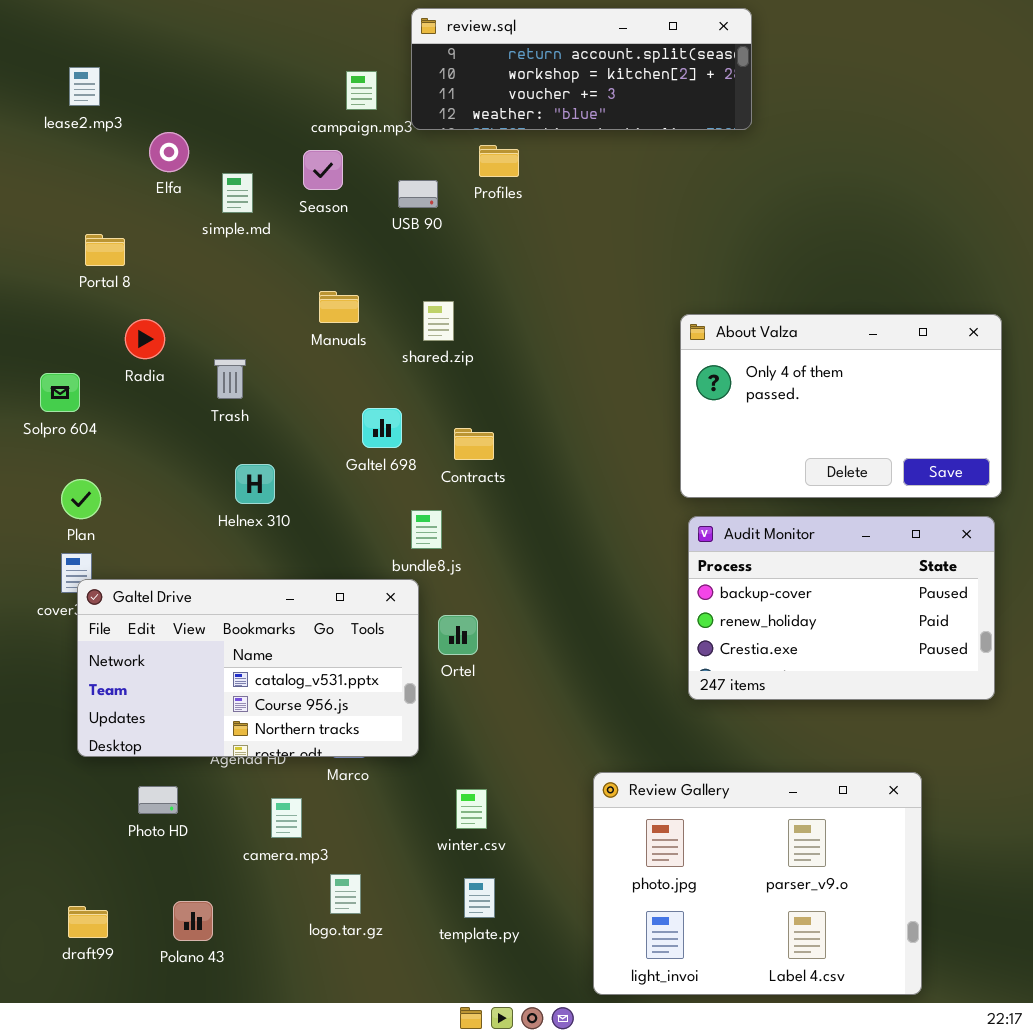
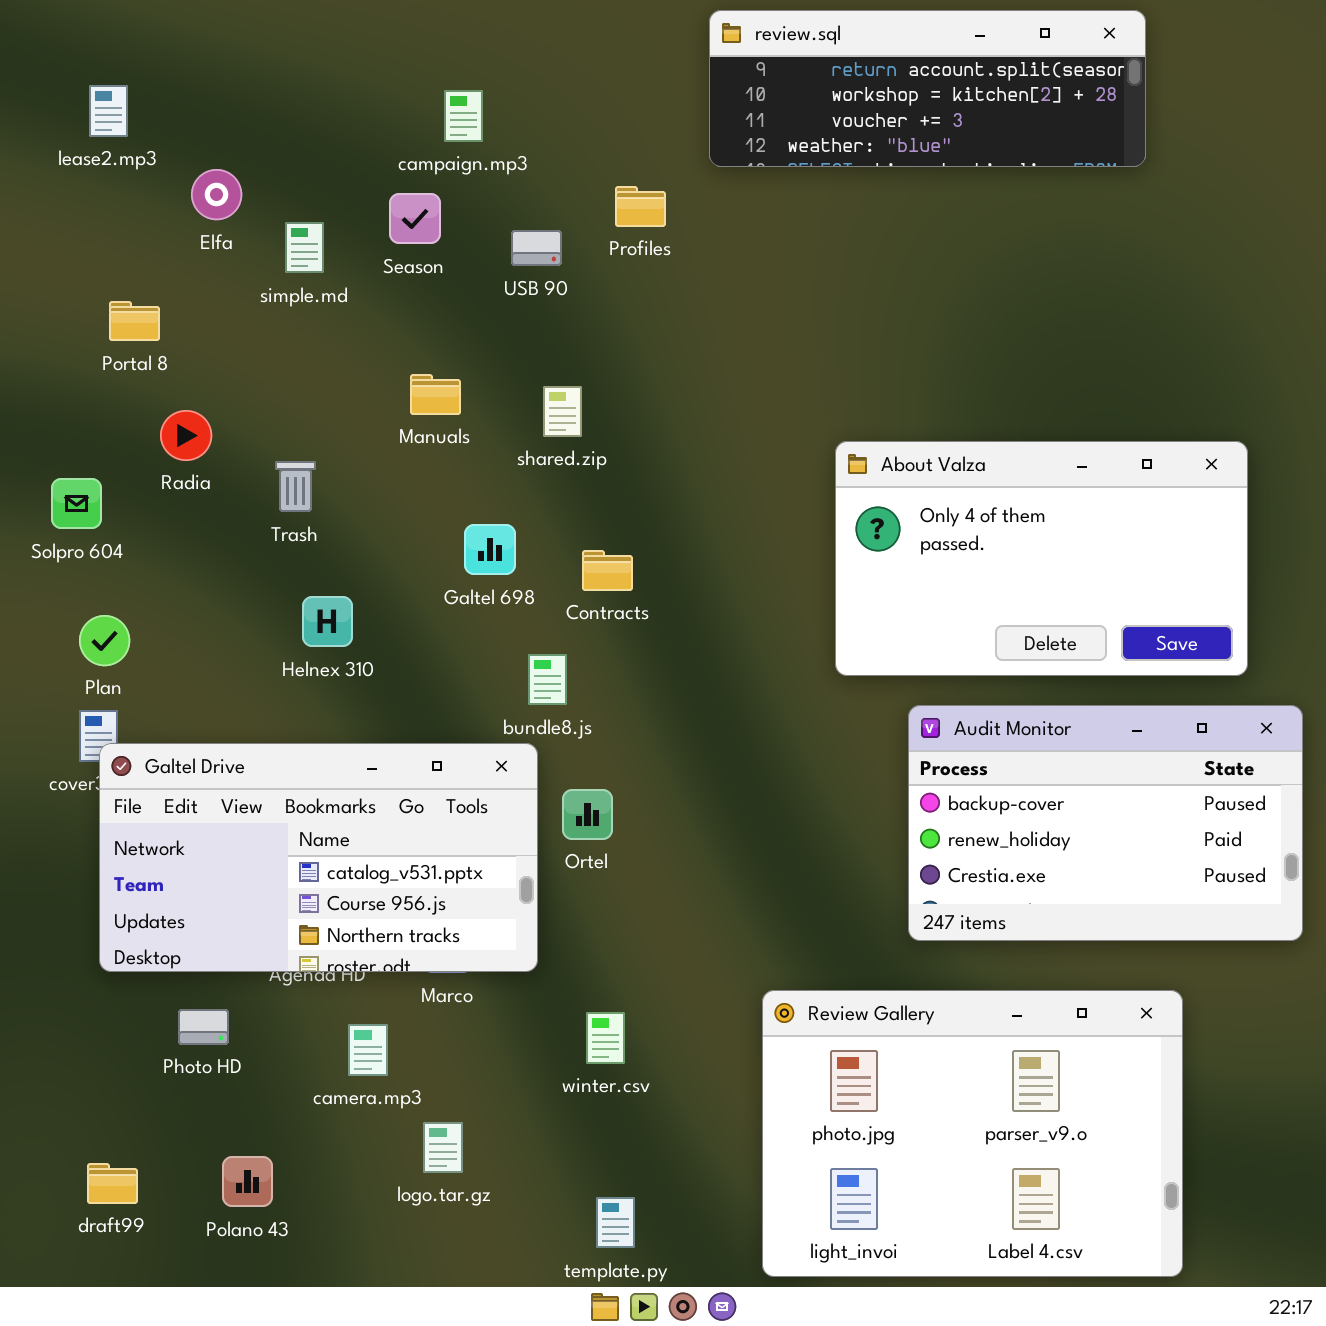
review.sql: [411,8,752,130] -> [709,10,1146,167], moved
About Valza: [680,314,1002,498] -> [835,441,1248,676], moved
Audit Monitor: [688,516,995,700] -> [908,705,1303,941], moved
template.py: [464,878,495,918] -> [596,1197,635,1248], moved

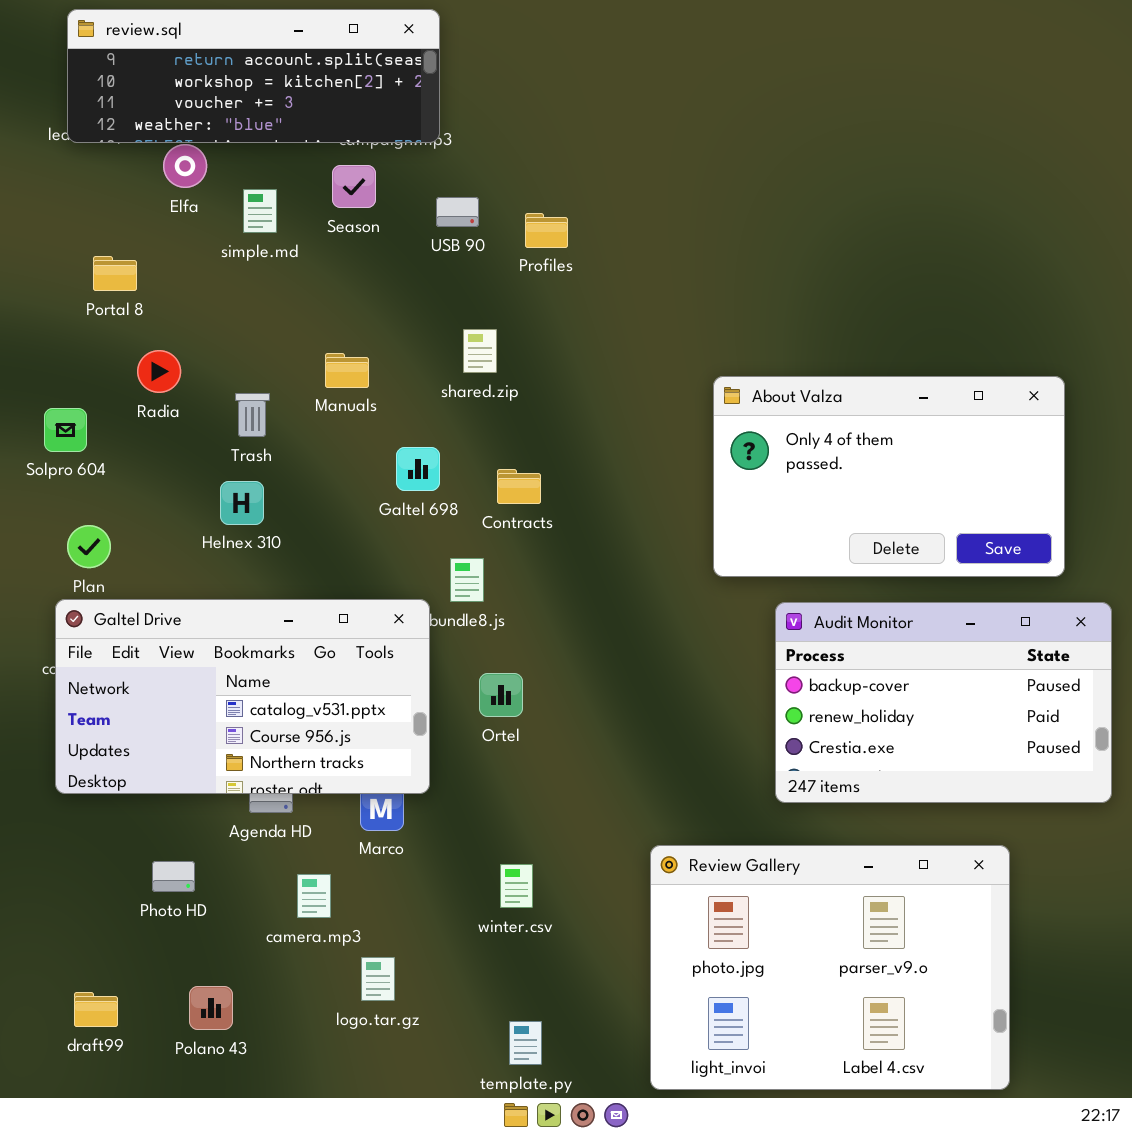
review.sql: [709,10,1146,167] -> [67,9,440,143], moved
Profiles: [615,186,666,227] -> [525,213,568,248], moved
Manuals: [410,374,461,415] -> [325,353,369,388], moved
Helnex 310: [302,596,353,647] -> [220,481,264,525], moved
Galtel Drive: [99,743,538,972] -> [55,599,430,794], moved

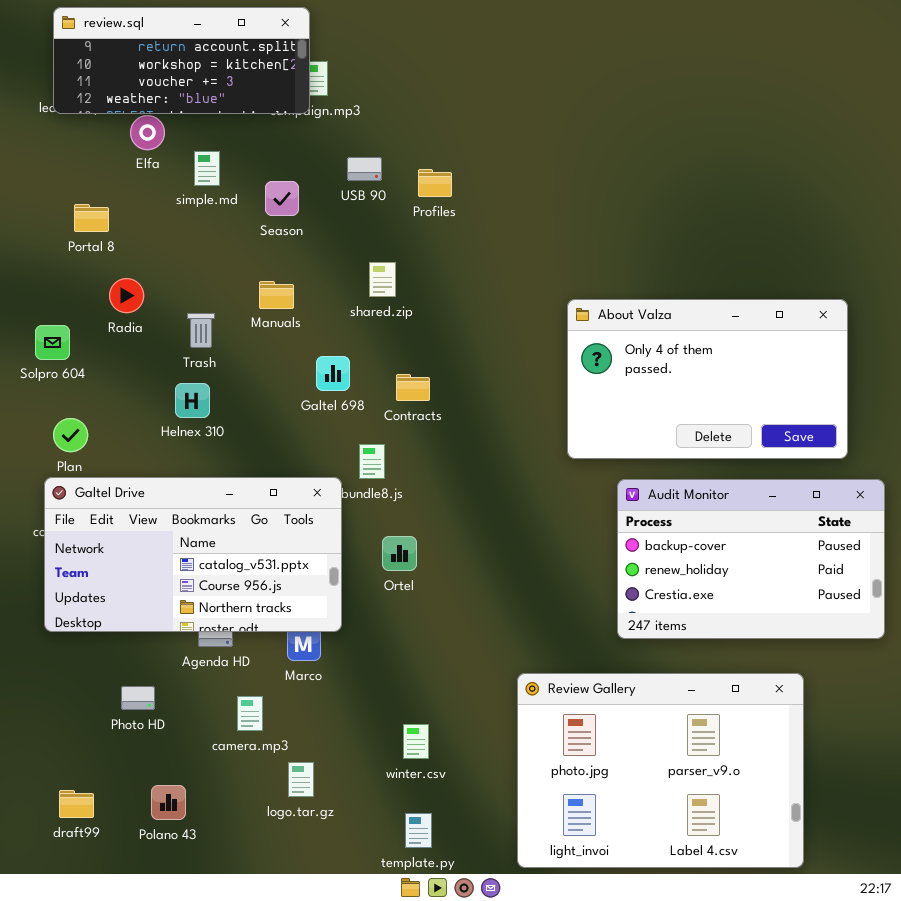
review.sql: [67,9,440,143] -> [53,7,310,114], resized
Season: [332,165,376,208] -> [265,181,299,216], moved
winter.csv: [500,864,533,908] -> [403,724,429,759], moved

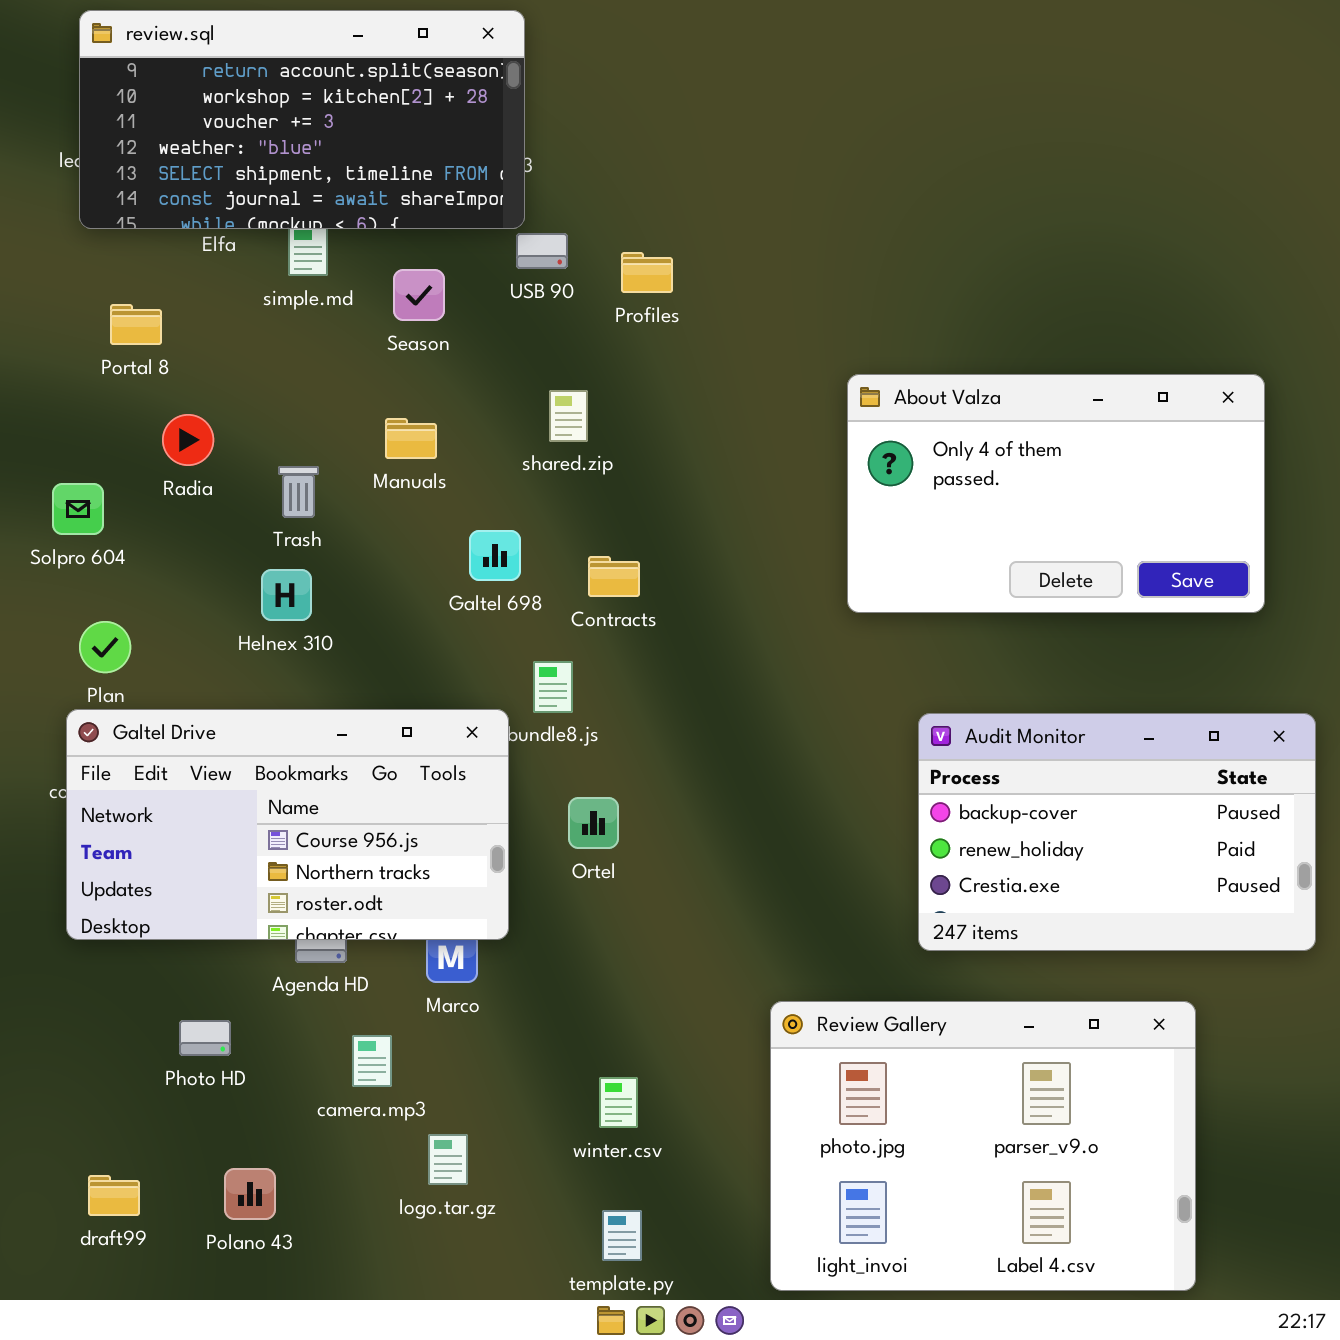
review.sql: [53,7,310,114] -> [79,10,525,229], resized
About Valza: [567,299,848,459] -> [847,374,1265,613], moved
Galtel Drive: [44,477,342,632] -> [66,709,509,940], scrolled down 1 row

